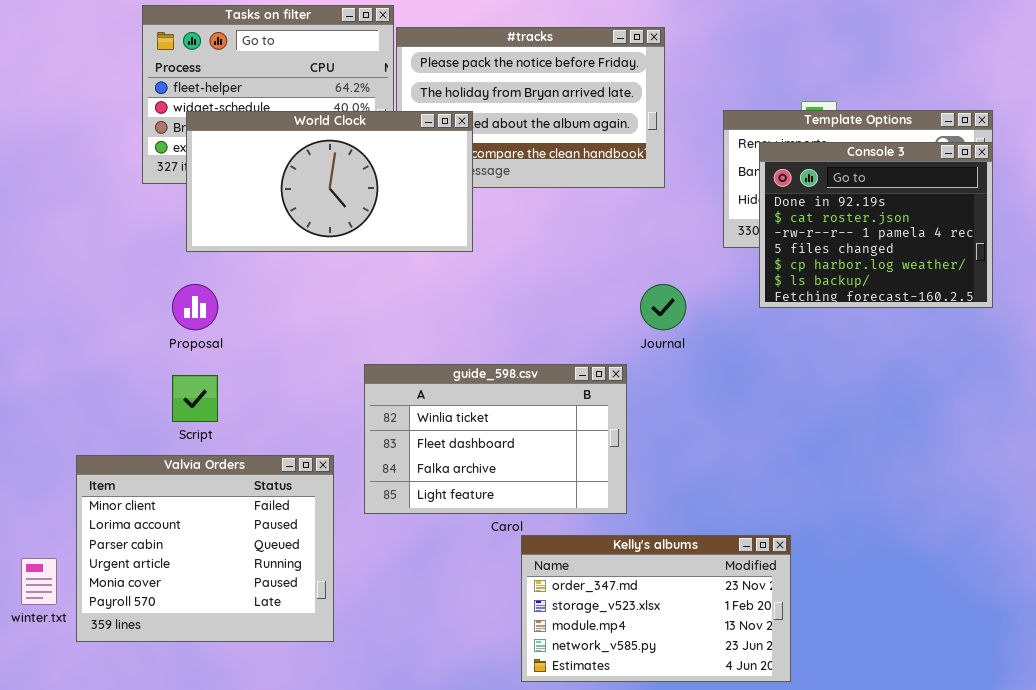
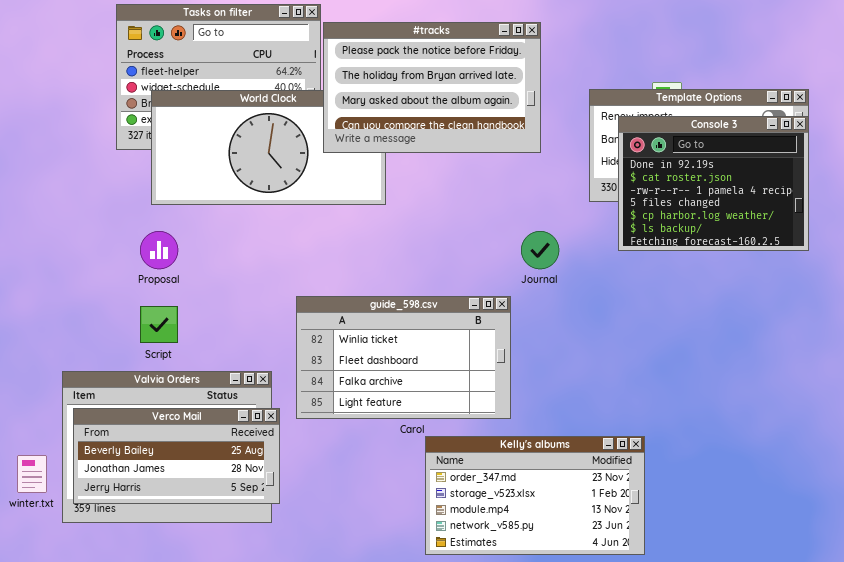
#tracks: [396,27,665,188] -> [323,22,541,153], raised
Verco Mail: none -> [73,408,280,504], opened

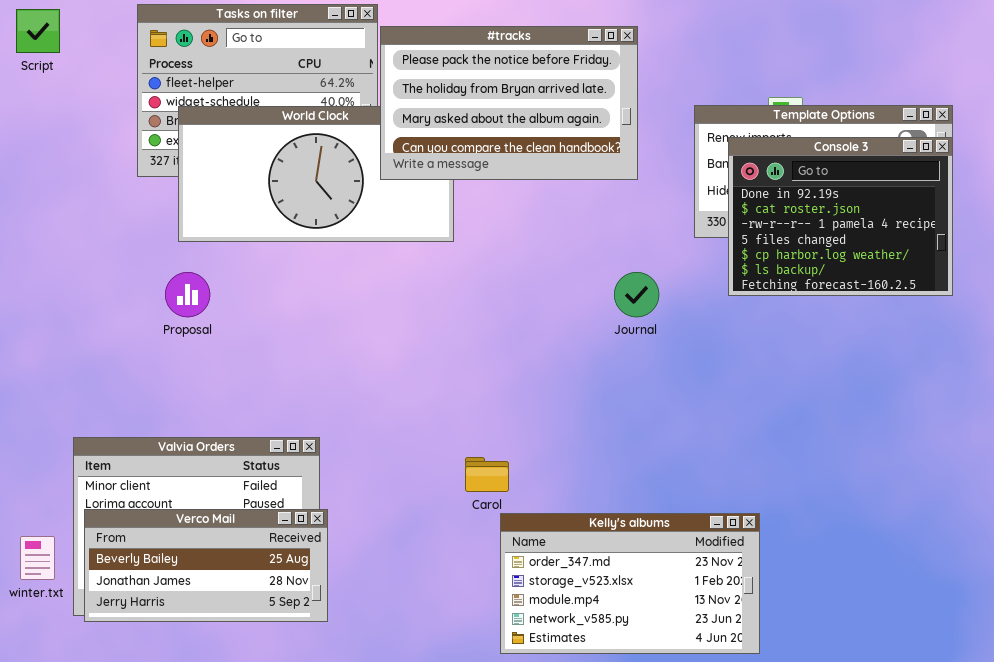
guide_598.csv: [296,296,511,419] -> none, closed
Script: [140,306,178,343] -> [16,9,60,53], moved
Verco Mail: [73,408,280,504] -> [84,509,328,622], moved

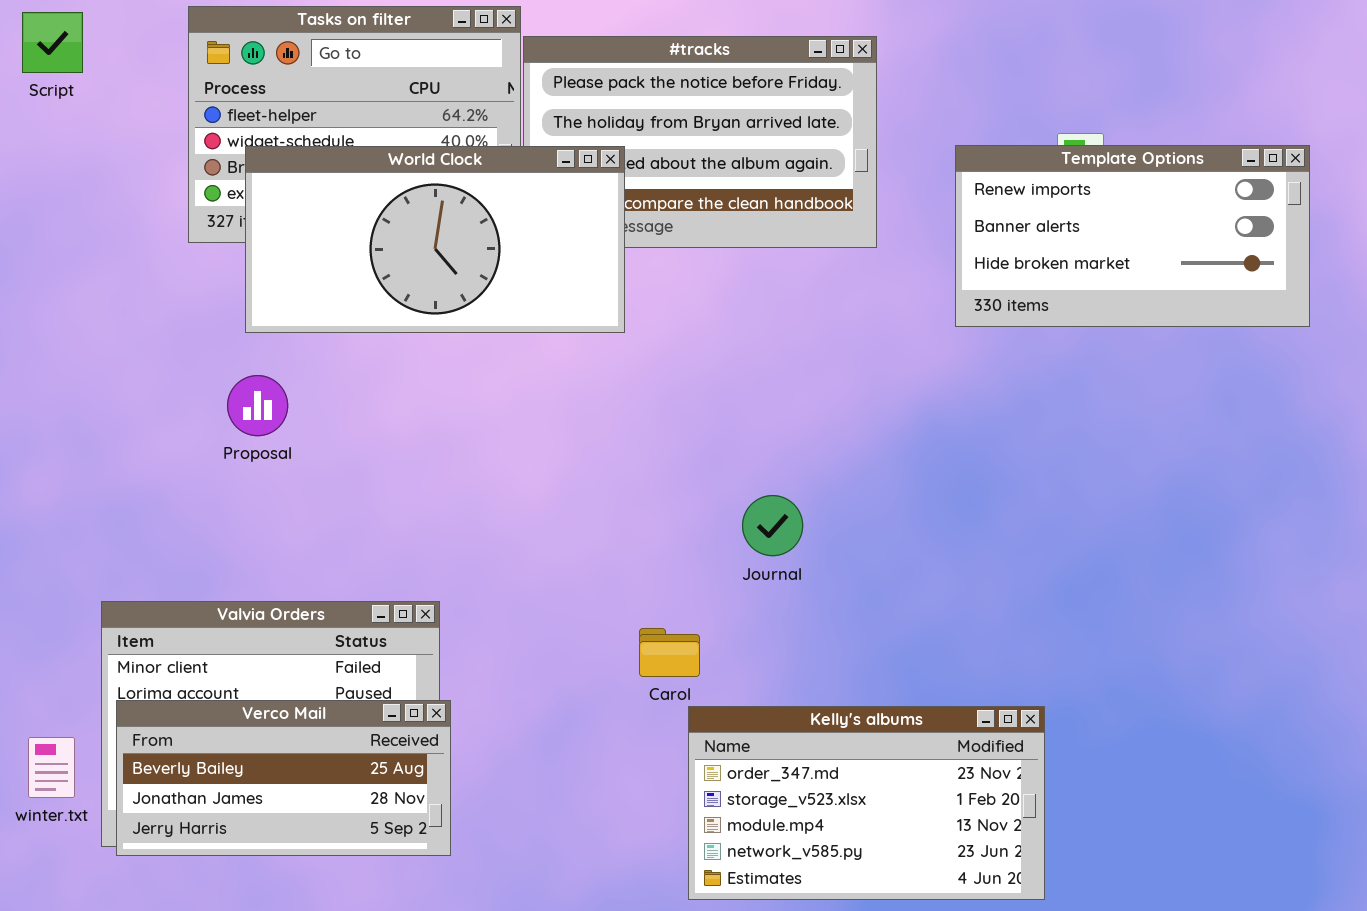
World Clock: [178,106,454,242] -> [245,146,625,333], raised
Console 3: [728,137,953,296] -> none, closed
Journal: [614,272,659,317] -> [742,495,803,556], moved

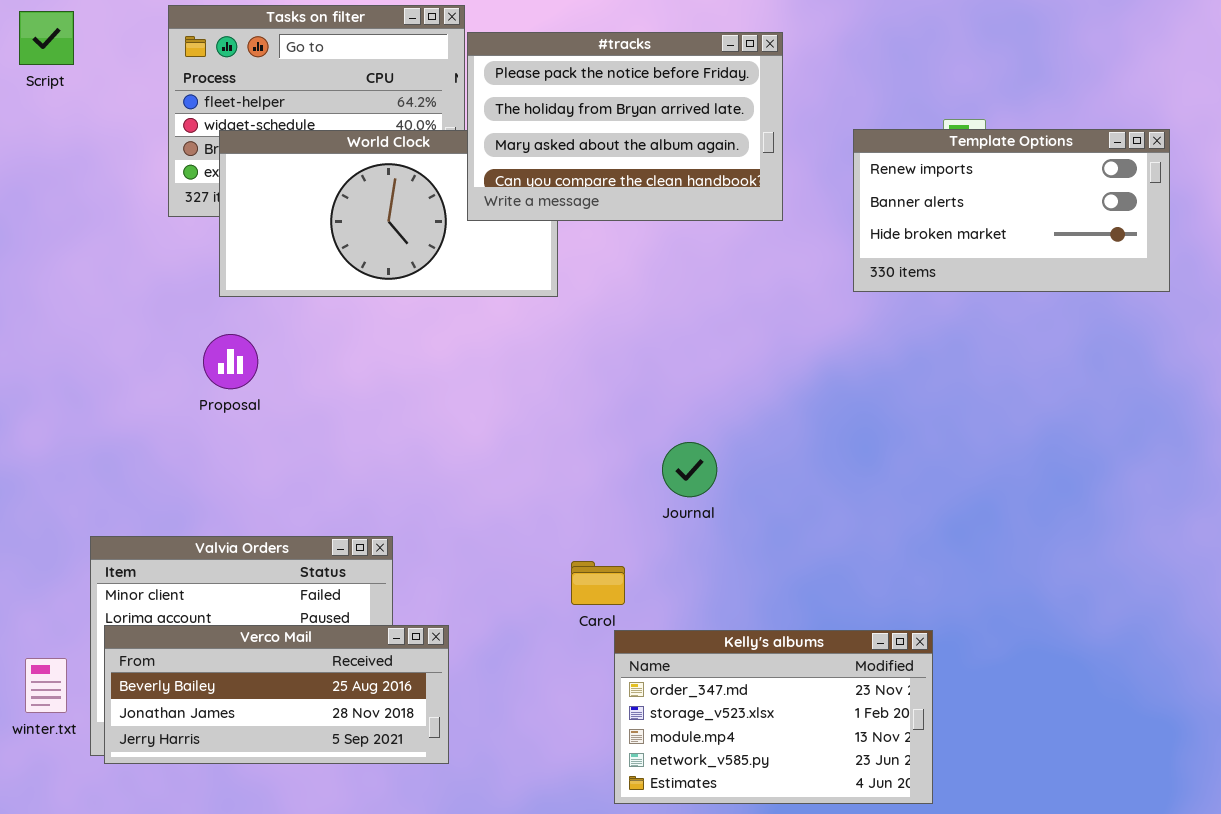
#tracks: [523,36,877,248] -> [467,32,783,221], raised
Verco Mail: [116,700,451,856] -> [104,625,449,764], resized

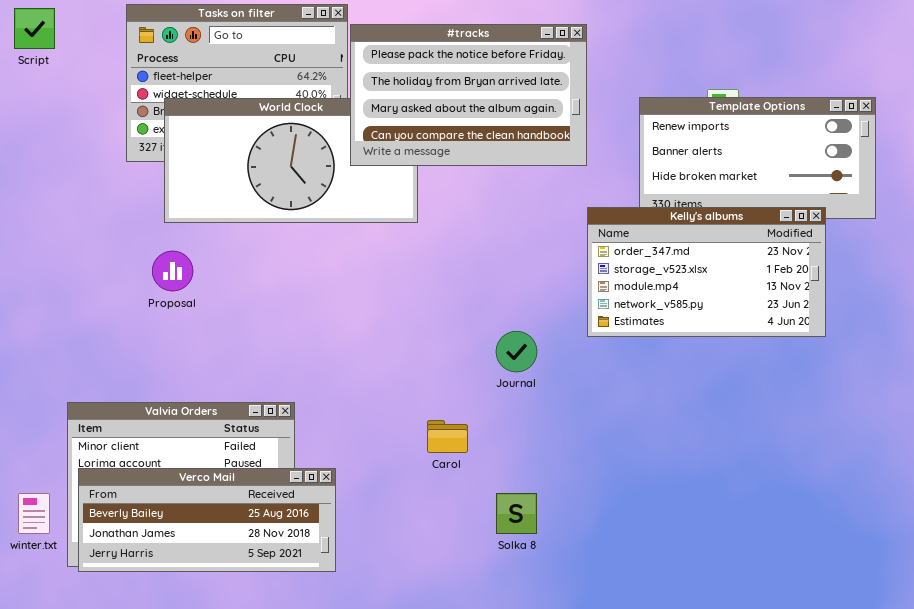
Kelly's albums: [614,630,933,804] -> [587,207,826,337], moved

